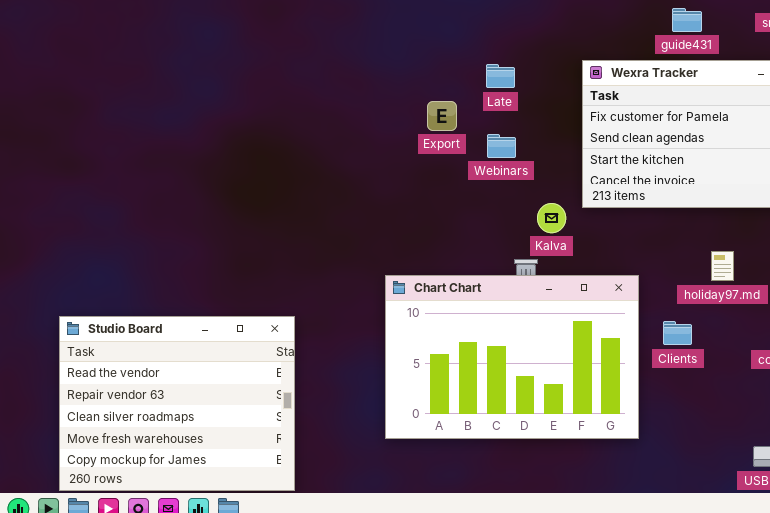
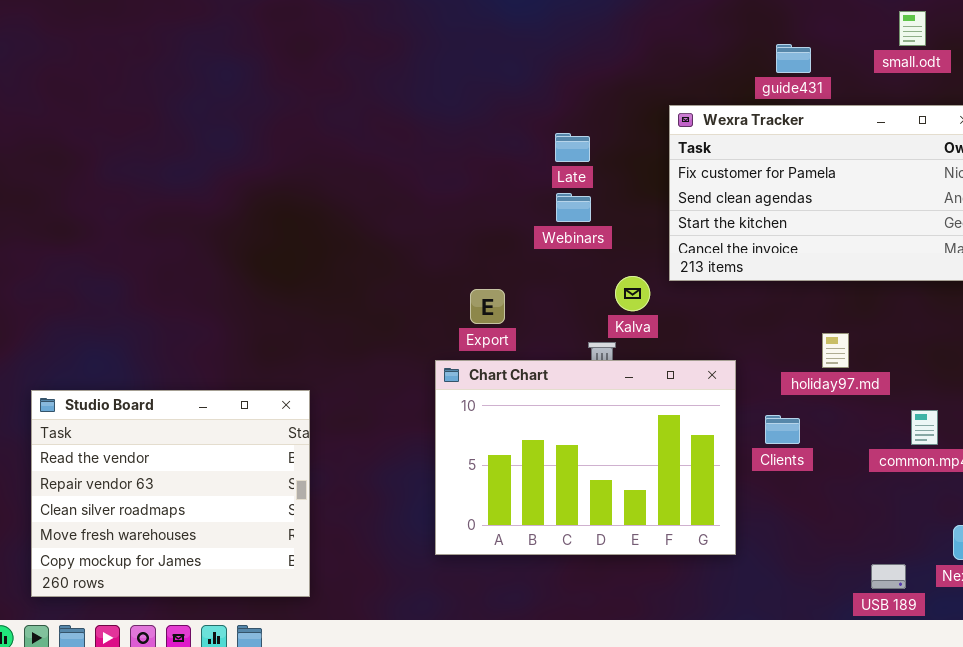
Late: [486,64,515,88] -> [555,133,590,162], moved
Export: [427,101,457,131] -> [470,289,505,324], moved
Studio Board: [59,316,295,491] -> [31,390,310,597], moved

